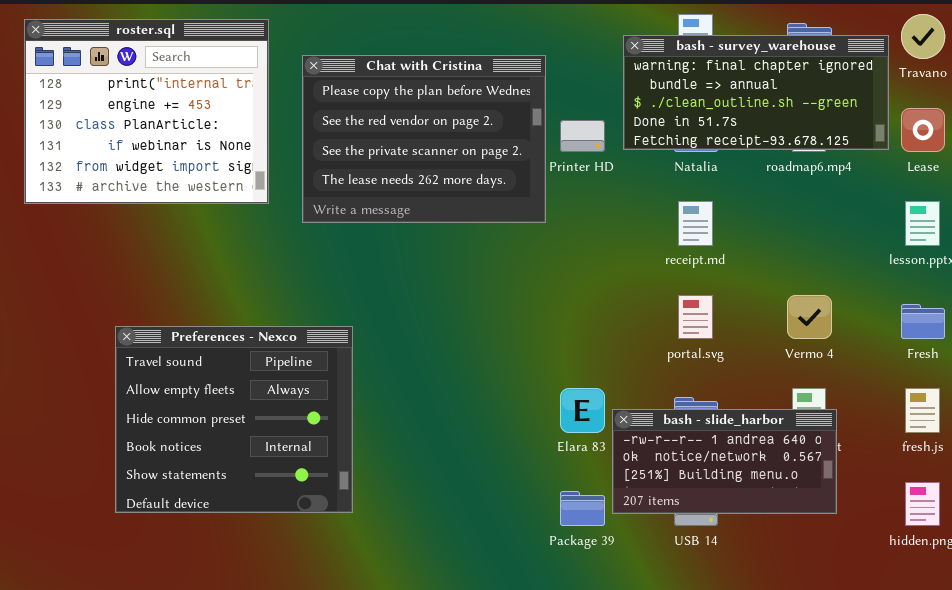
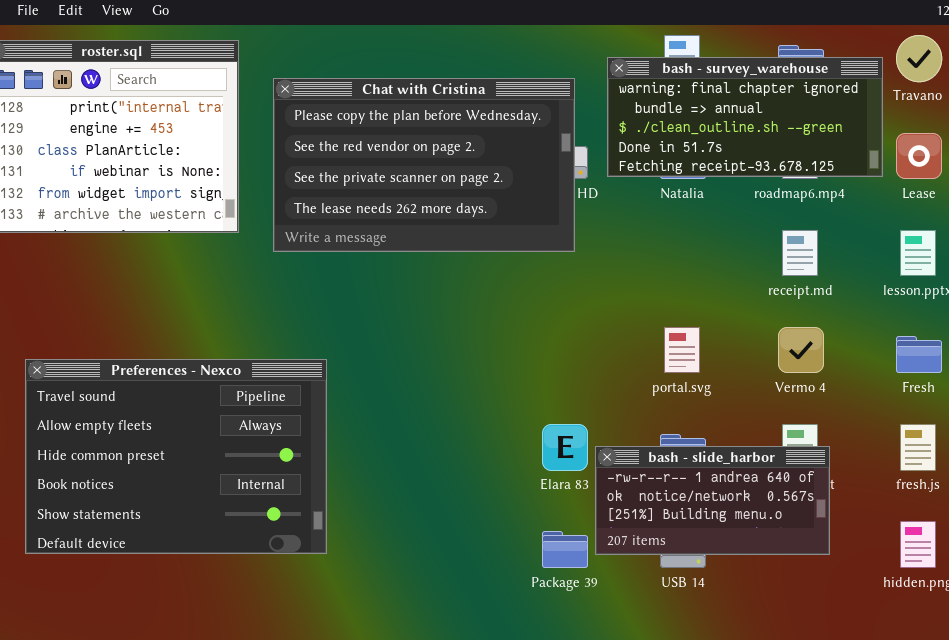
Chat with Cristina: [302,55,546,223] -> [273,78,575,252], resized
receipt.md: [678,201,713,246] -> [782,230,818,276], moved
Preferences - Nexco: [115,326,353,513] -> [25,359,327,554], resized

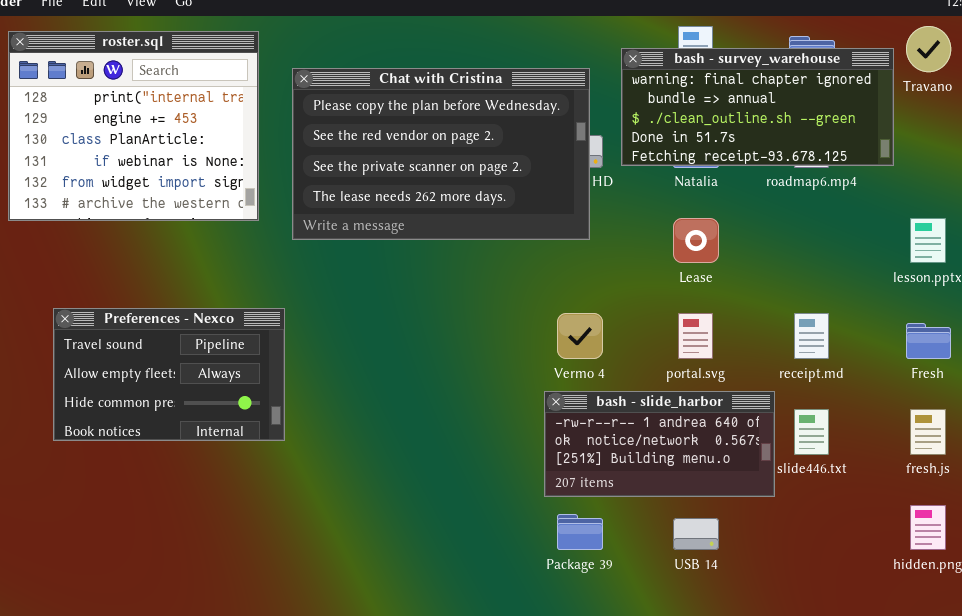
Lease: [896,133,942,179] -> [673,218,719,263], moved
receipt.md: [782,230,818,276] -> [794,313,829,359], moved
Vermo 4: [778,327,824,373] -> [557,313,603,359], moved
Preferences - Nexco: [25,359,327,554] -> [53,308,285,441], moved, resized
bash - slide_harbor: [595,446,830,555] -> [544,391,775,497], moved

